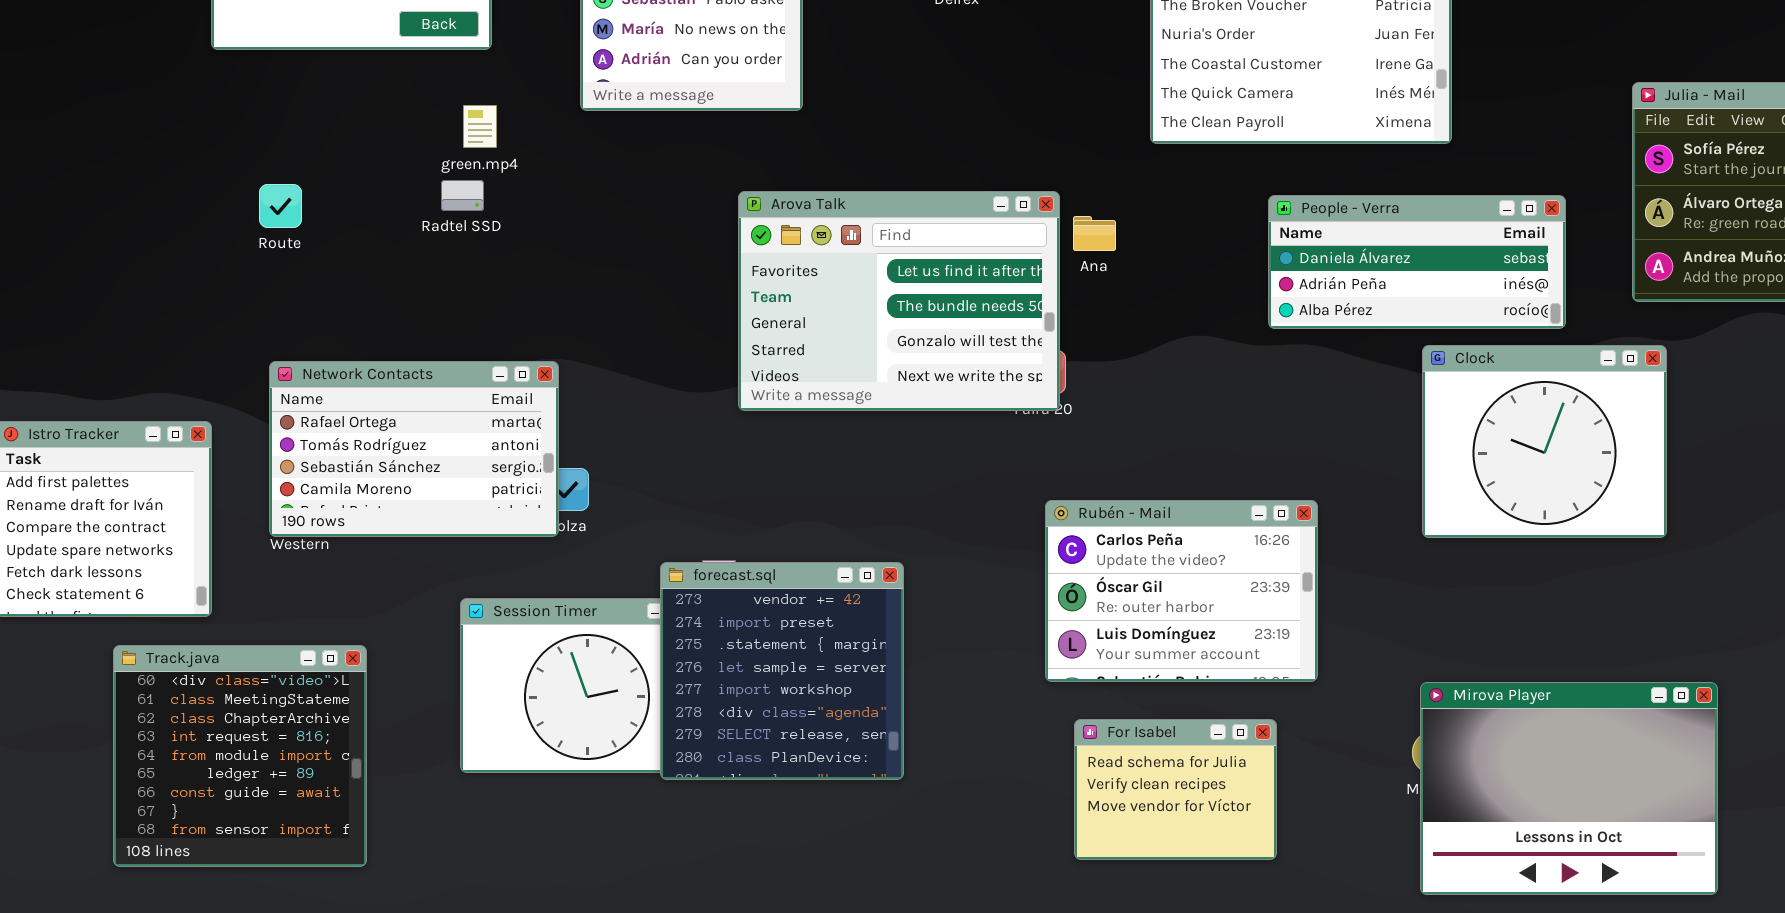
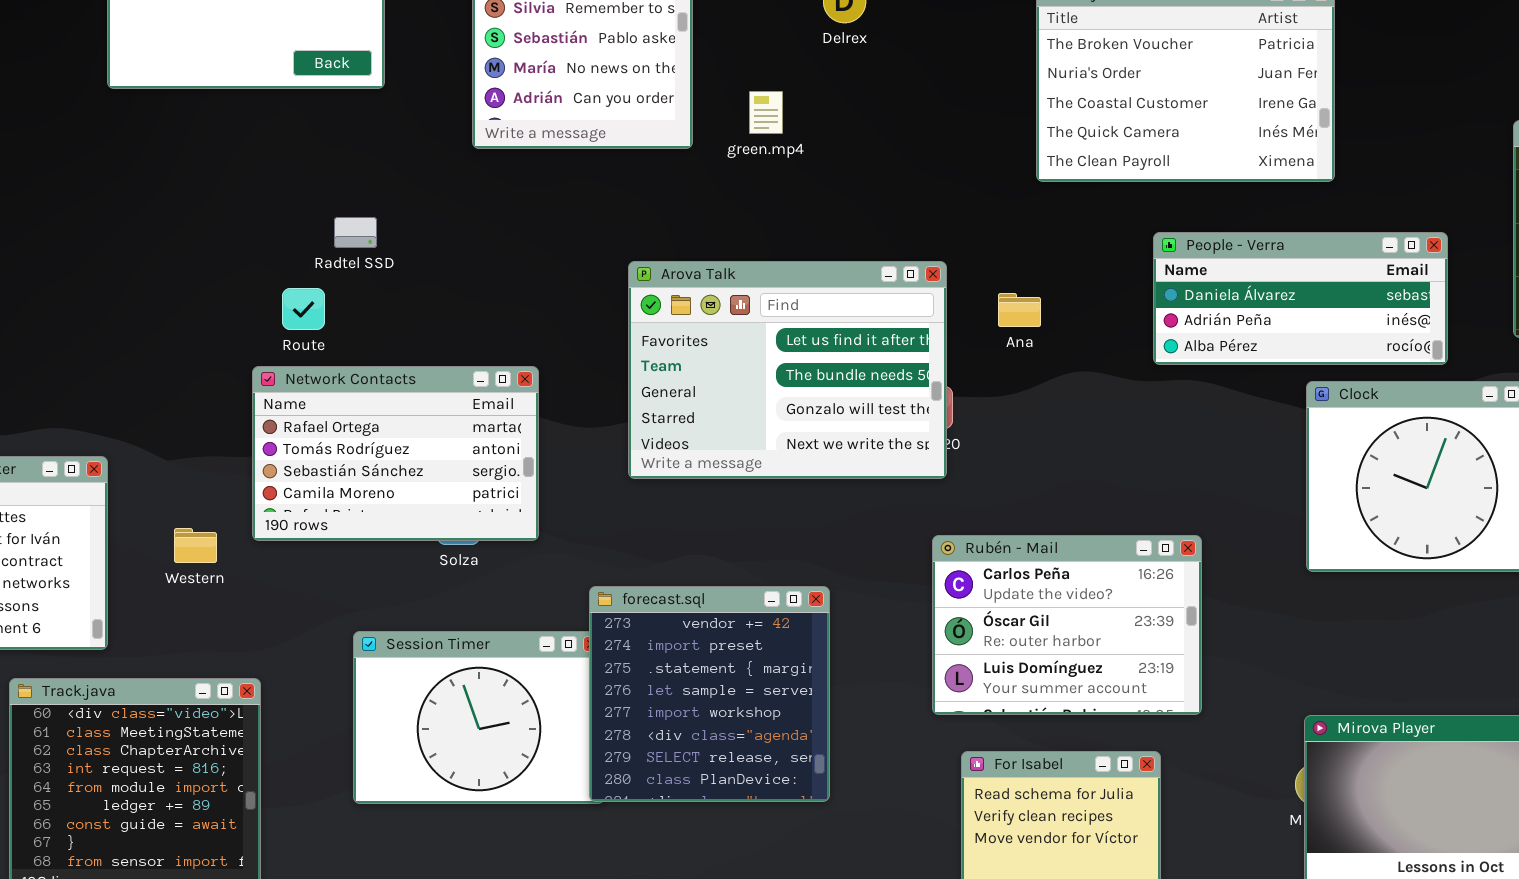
green.mp4: [463,105,497,148] -> [749,91,783,134], moved
Route: [259,184,302,228] -> [282,288,325,330], moved
Arova Talk: [738,191,1060,411] -> [628,261,947,479], moved
Ana: [1073,216,1116,251] -> [998,293,1041,327], moved
Network Contacts: [269,361,559,537] -> [252,366,539,541], moved
forecast.sql: [660,562,904,780] -> [589,586,830,802], moved

